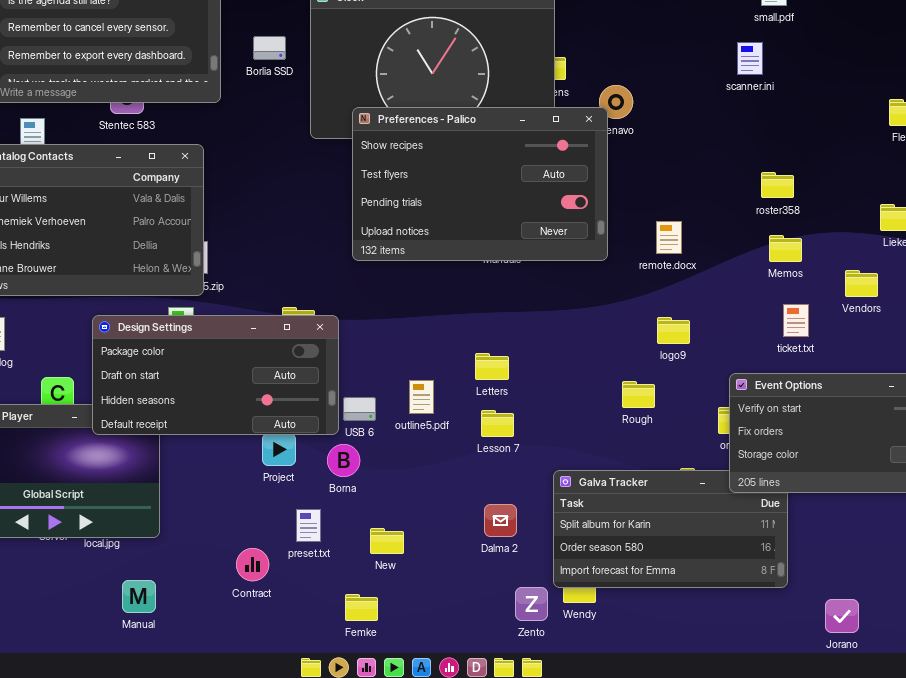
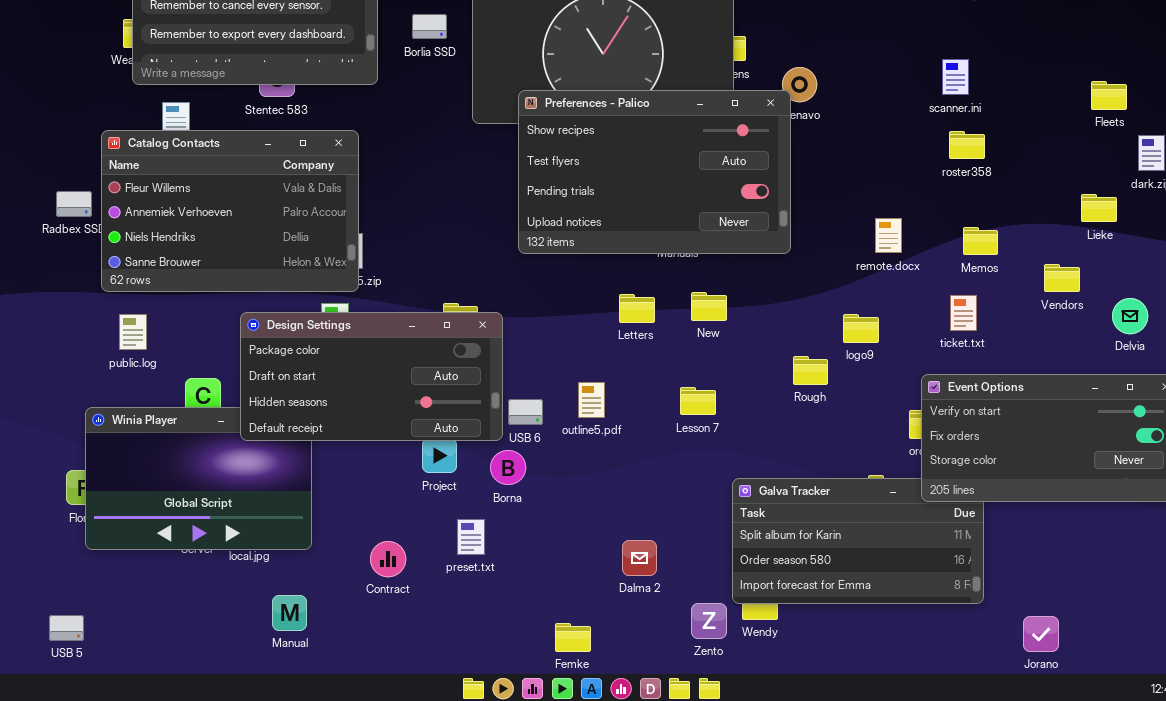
scanner.ini: [737,42,763,75] -> [942,59,969,95], moved
roster358: [761,172,794,198] -> [949,131,985,159], moved
remote.docx: [656,221,682,254] -> [875,218,902,253], moved
ticket.txt: [783,304,809,337] -> [950,295,977,331], moved
Letters: [475,353,509,380] -> [619,294,655,323], moved
Rough: [622,381,655,408] -> [793,356,828,385], moved
Lesson 7: [481,410,514,437] -> [680,387,716,415], moved
Dalma 2: [484,504,517,537] -> [622,540,657,576], moved
New: [370,528,404,554] -> [691,292,727,321], moved
Contract: [236,548,269,581] -> [370,541,406,577], moved
Femke: [345,594,378,621] -> [555,623,591,652], moved

